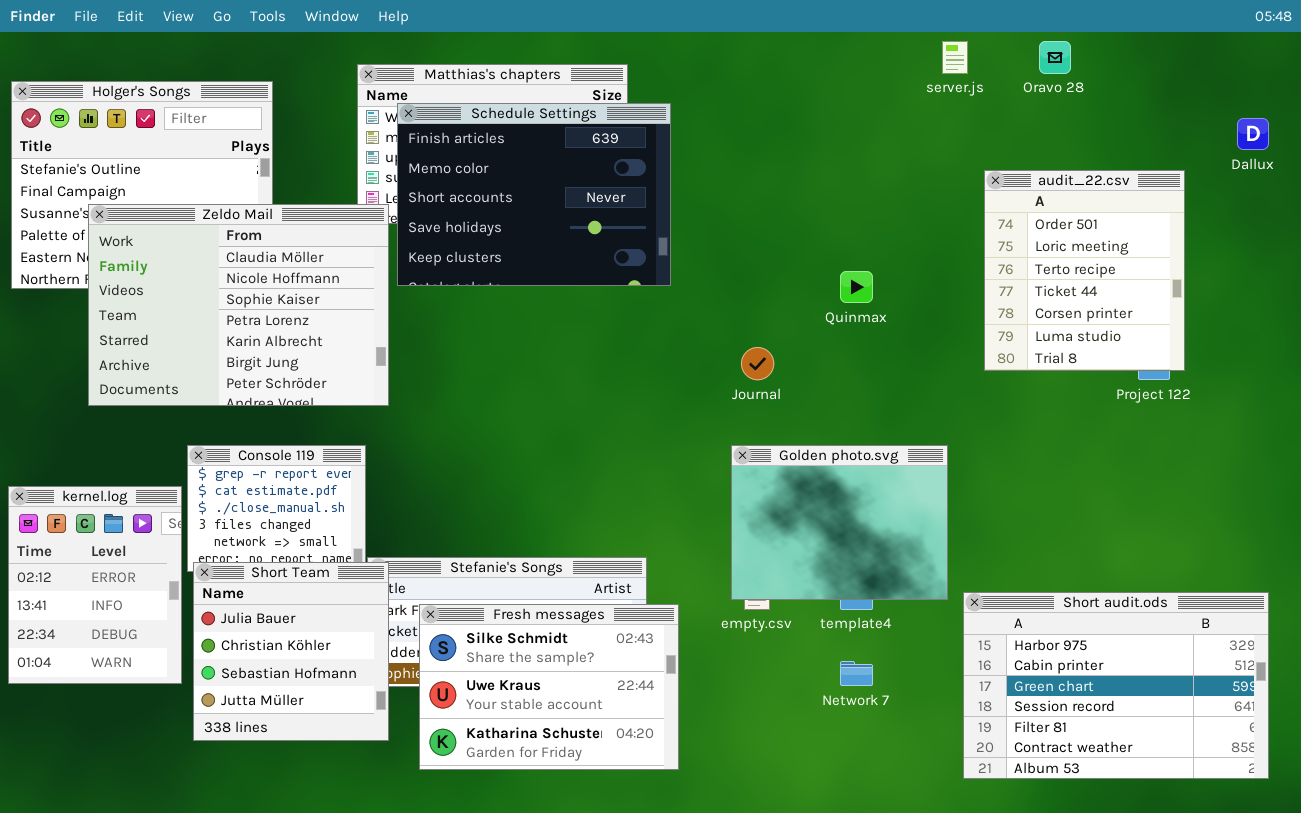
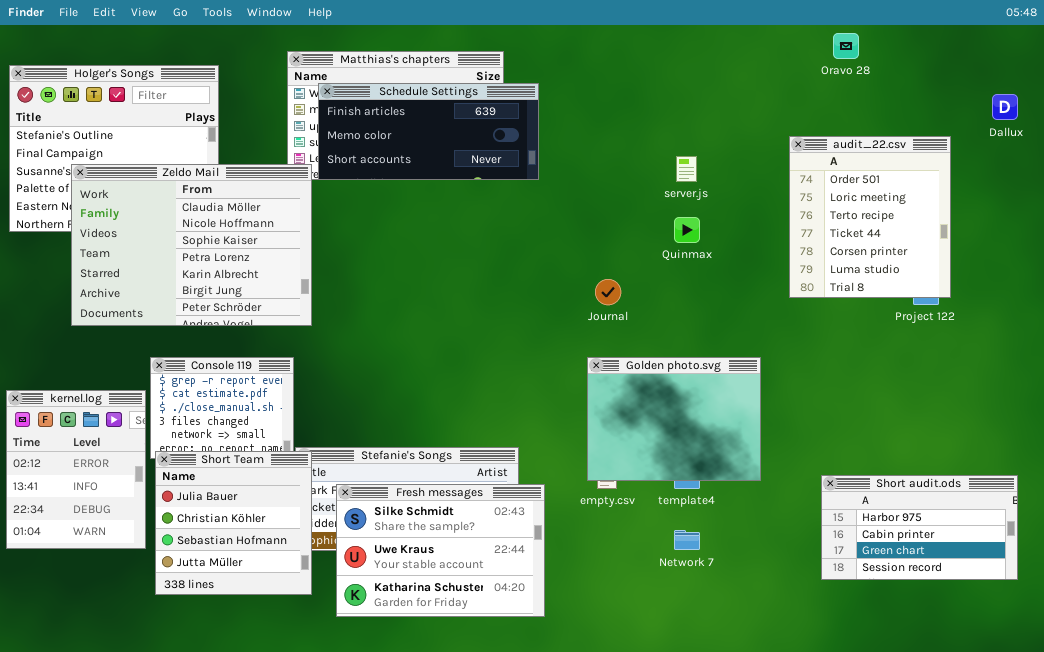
server.js: [942,41,968,74] -> [676,156,697,182], moved
Schedule Settings: [397,103,671,286] -> [318,83,539,180], resized
Short audit.ods: [963,592,1269,779] -> [821,475,1018,580], resized

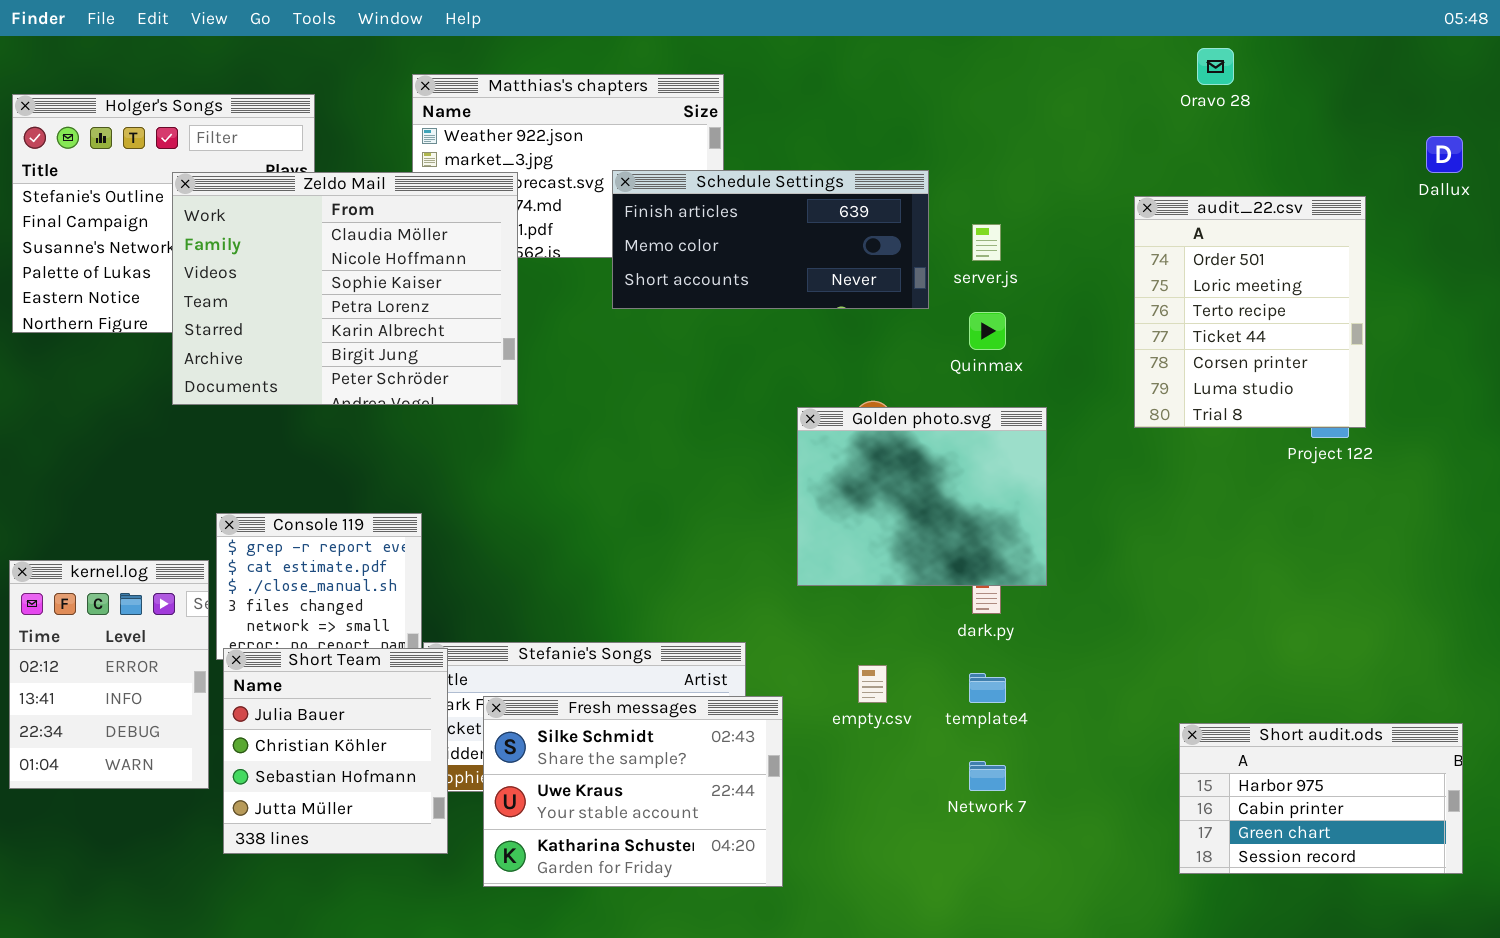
Schedule Settings: [318,83,539,180] -> [612,170,929,309], moved
Zeldo Mail: [71,164,312,326] -> [172,172,518,405], moved
Golden photo.svg: [587,357,761,481] -> [797,407,1047,586], moved
Short audit.ods: [821,475,1018,580] -> [1179,723,1463,874], moved

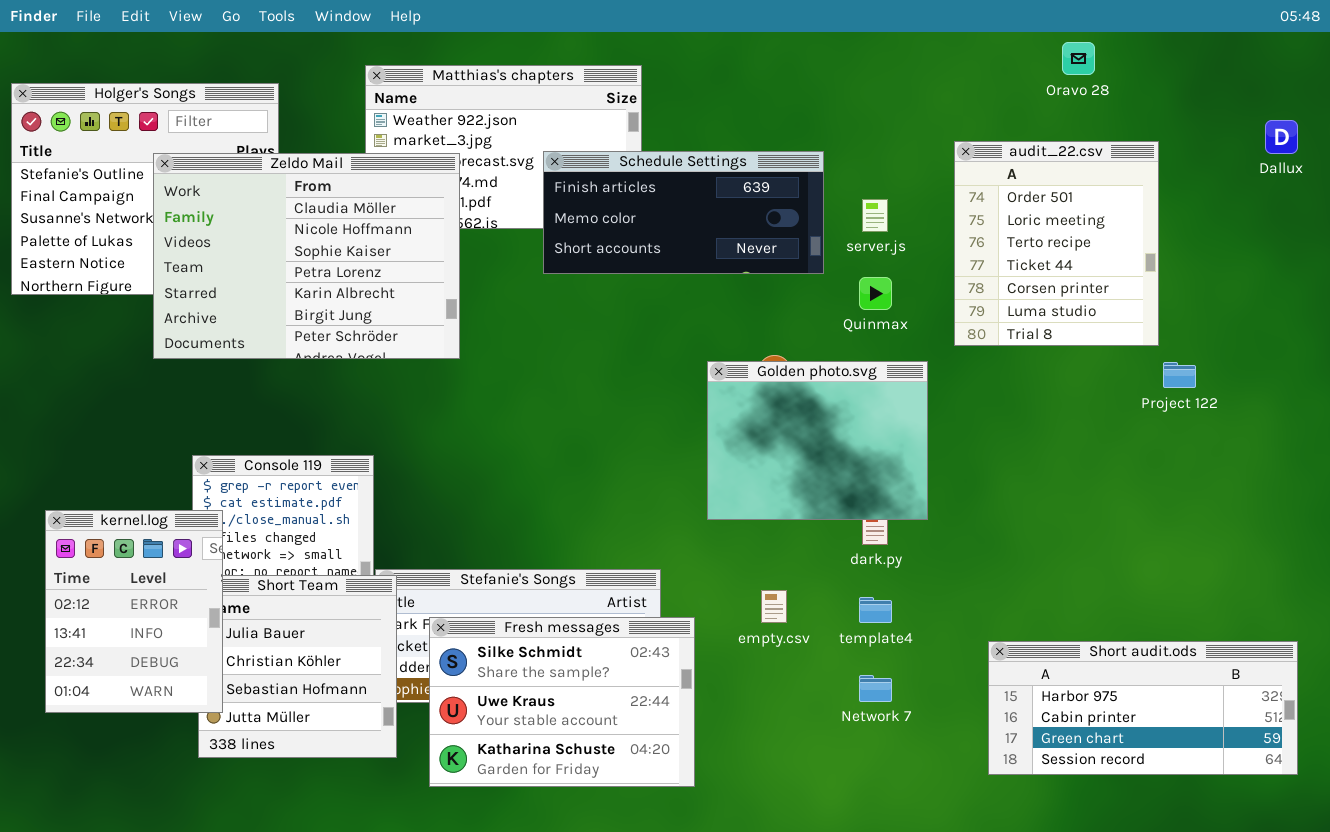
audit_22.csv: [1134,196,1366,428] -> [954,141,1159,346], moved
kernel.log: [9,560,209,789] -> [45,510,223,713], moved
Short audit.ods: [1179,723,1463,874] -> [988,641,1298,775], resized

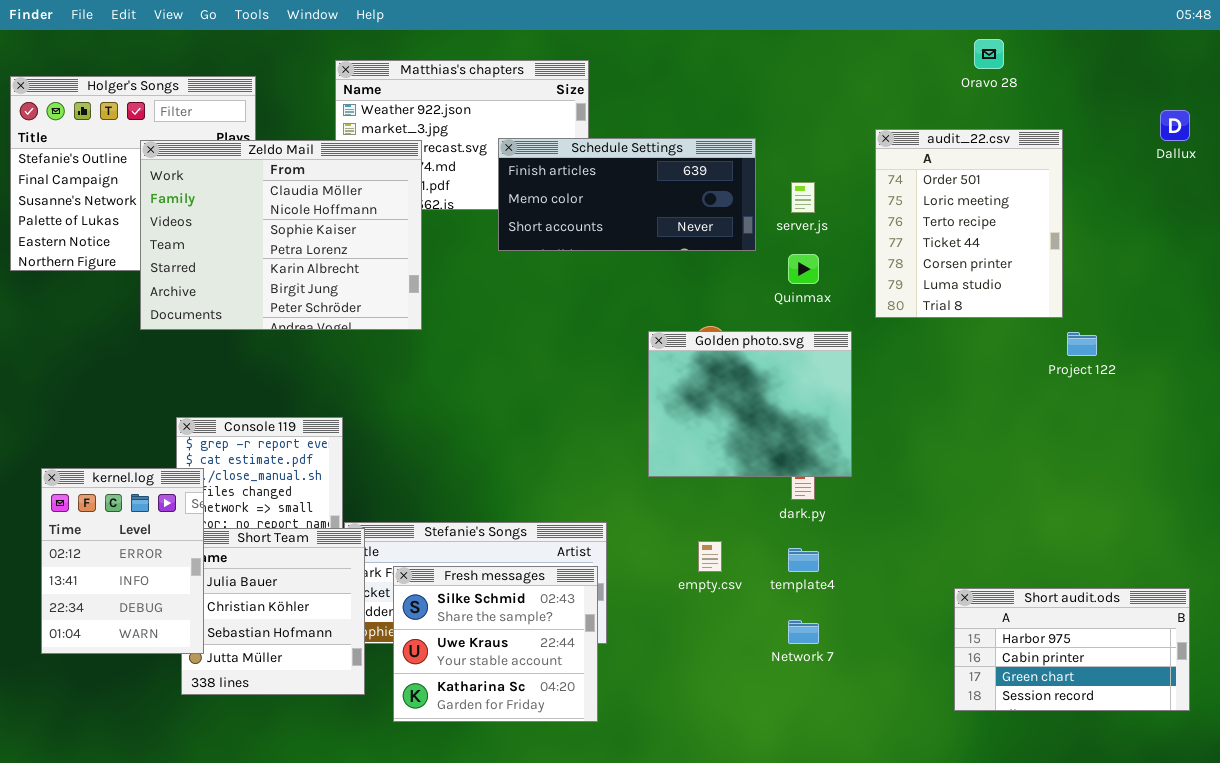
Fresh messages: [429,617,695,787] -> [393,566,598,722], resized
Short audit.ods: [988,641,1298,775] -> [954,588,1190,711], resized

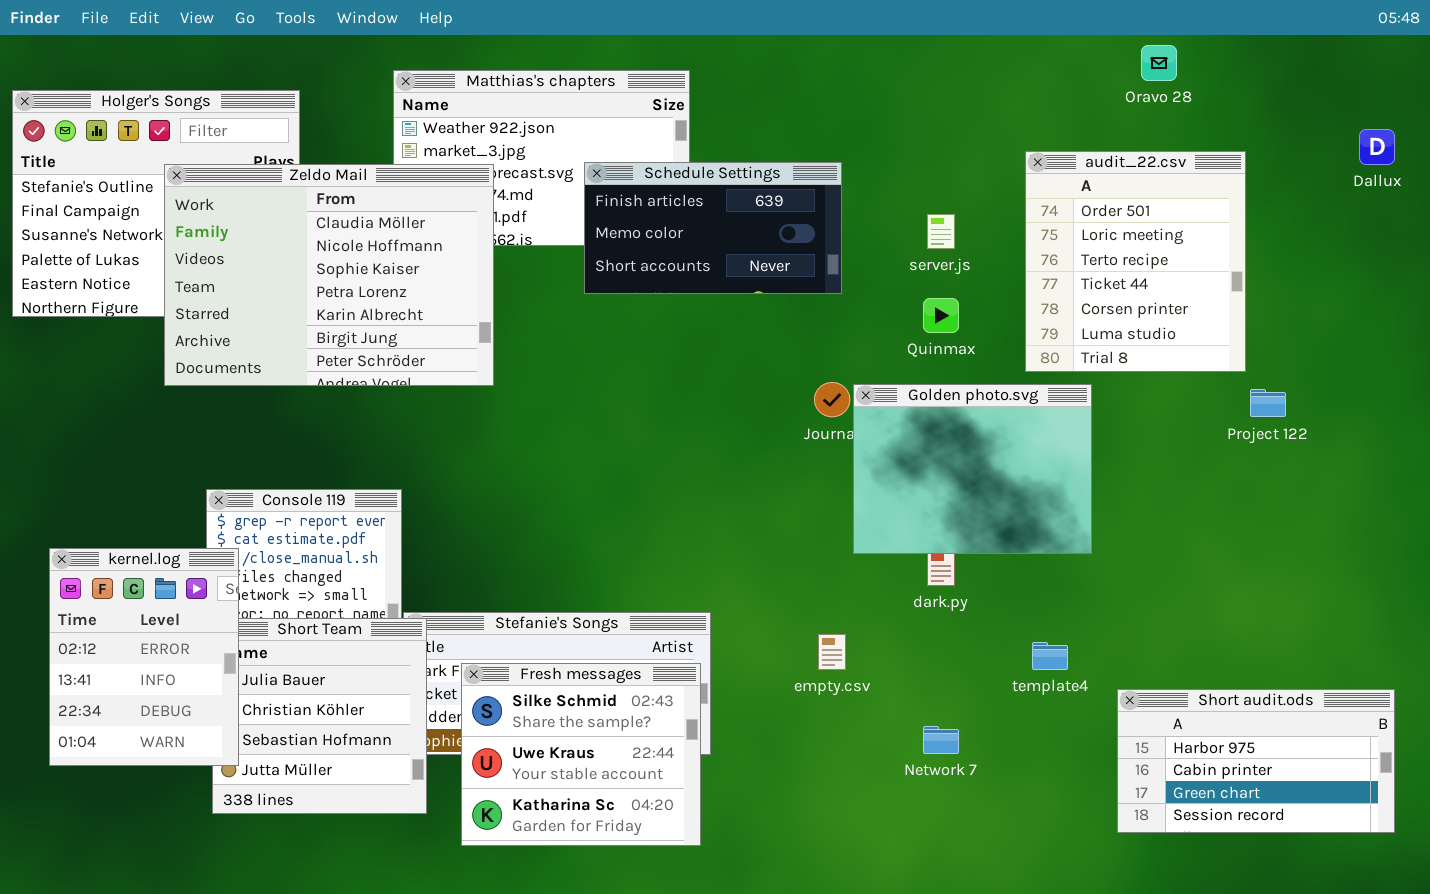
Schedule Settings: [498,138,756,251] -> [584,162,842,294], resized
Golden photo.svg: [648,331,852,477] -> [853,384,1092,554], moved
template4: [788,548,819,572] -> [1032,642,1068,670], moved

